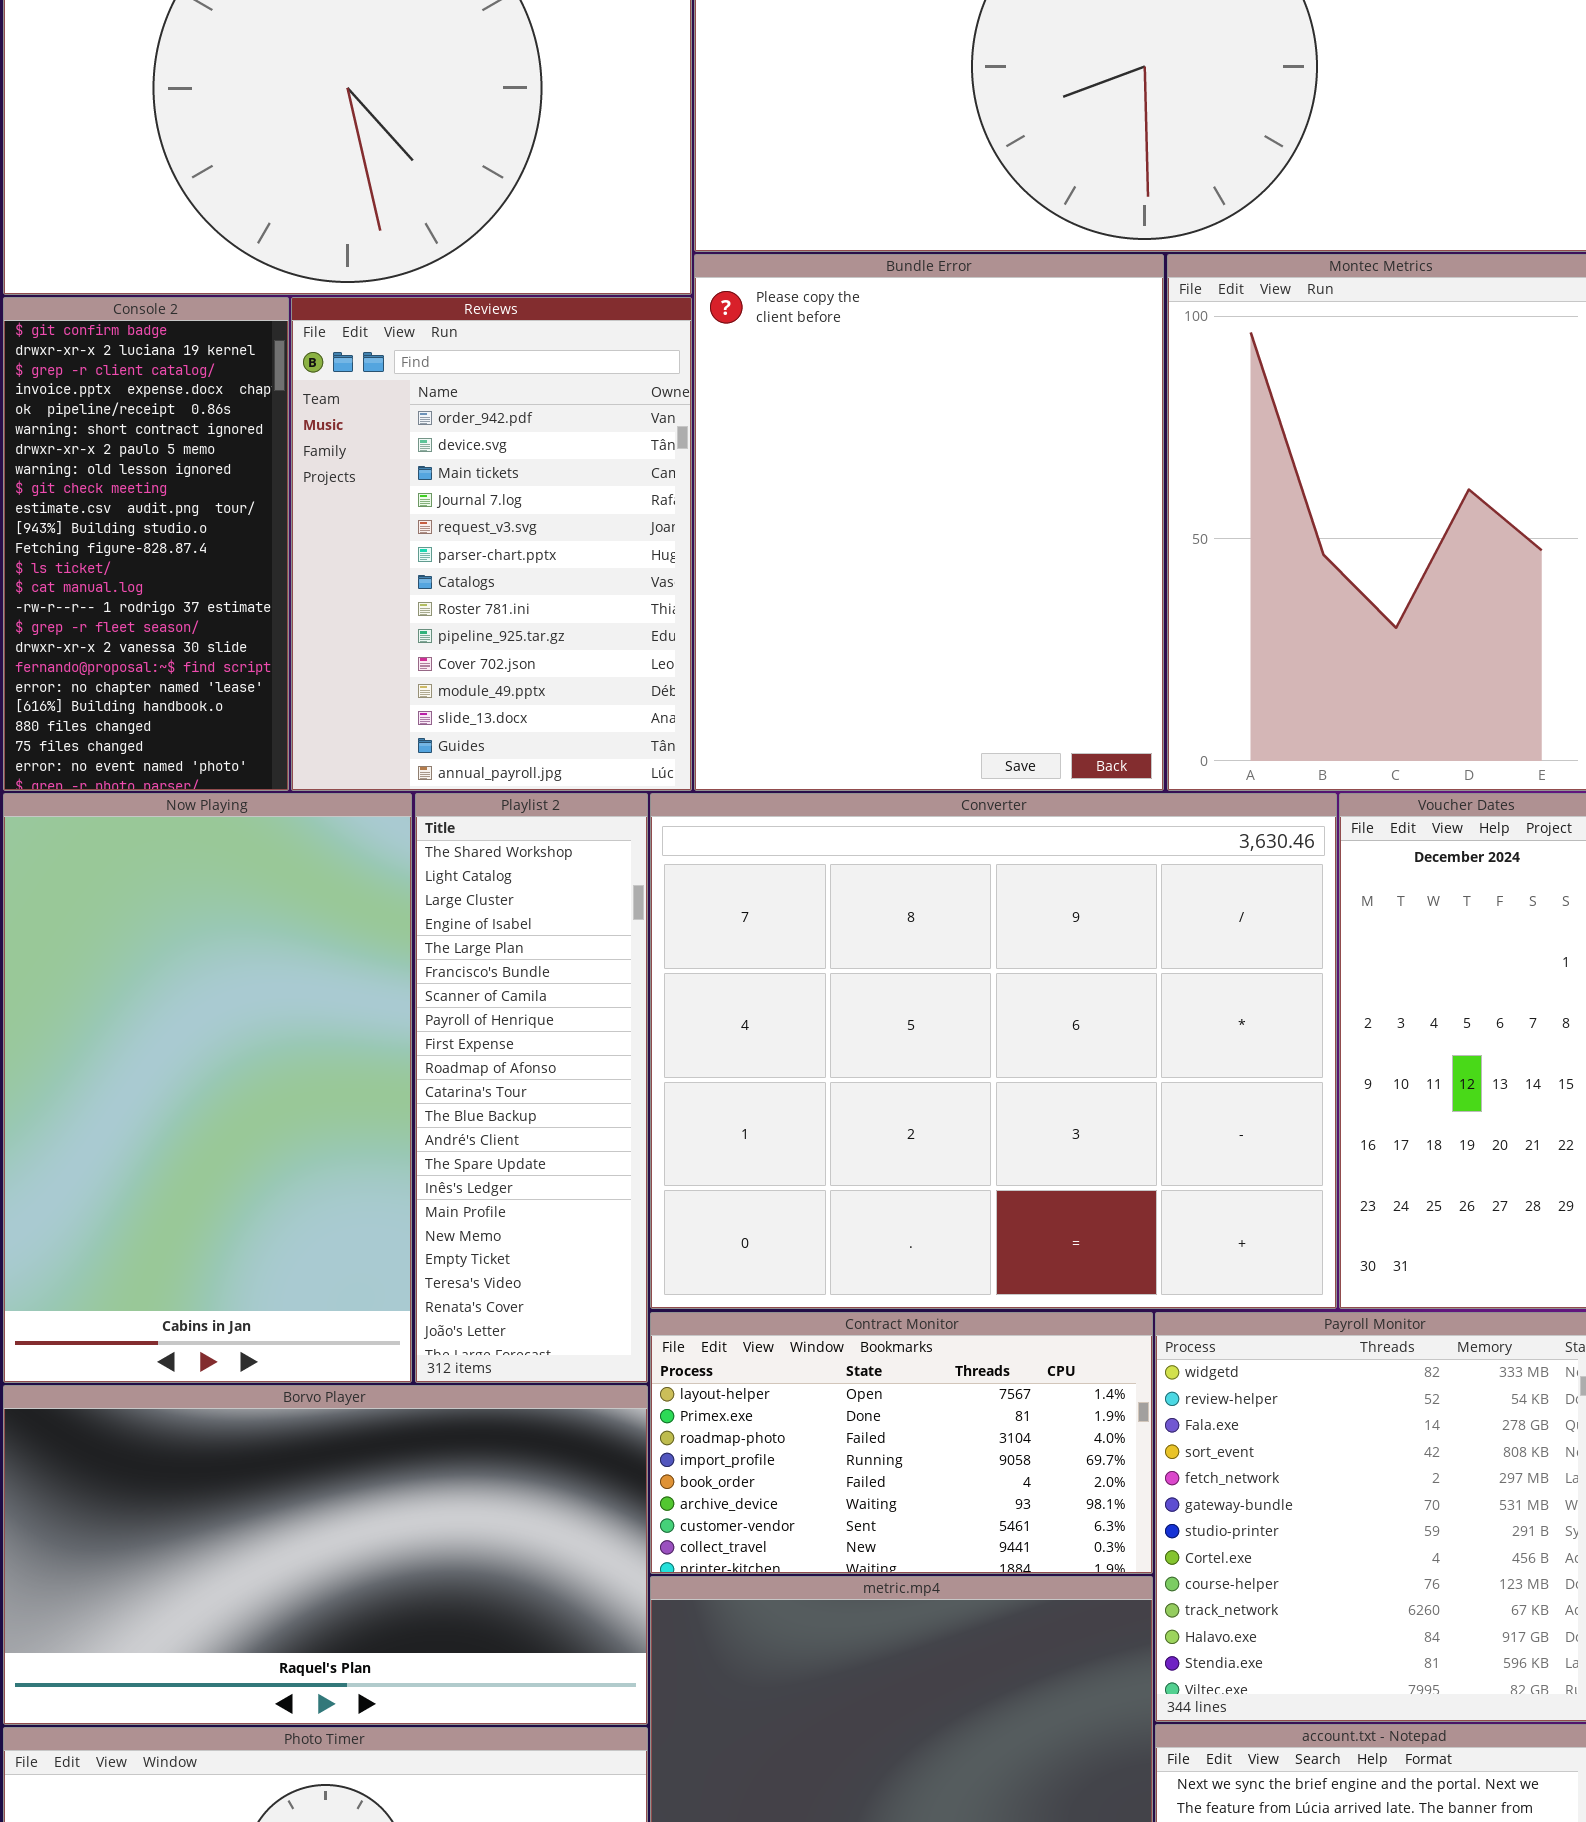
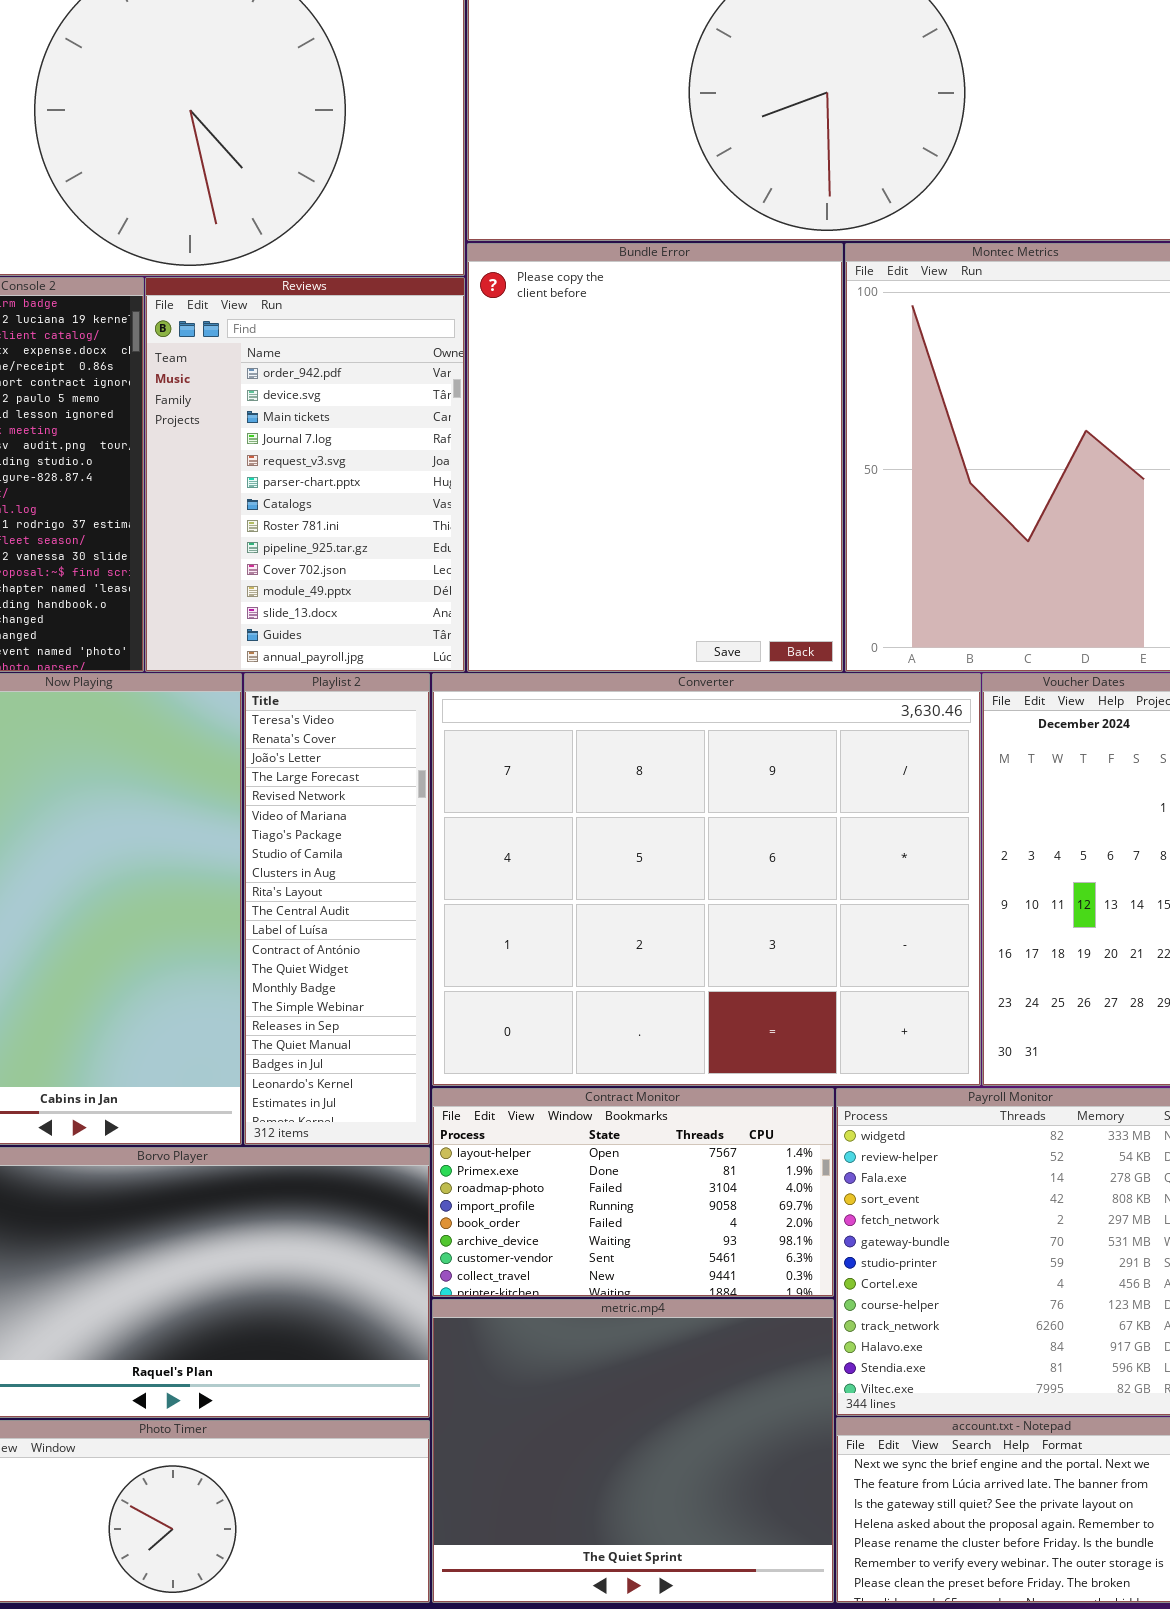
Playlist 2: [415,793,648,1383] -> [244,673,430,1145], scrolled down 18 rows

